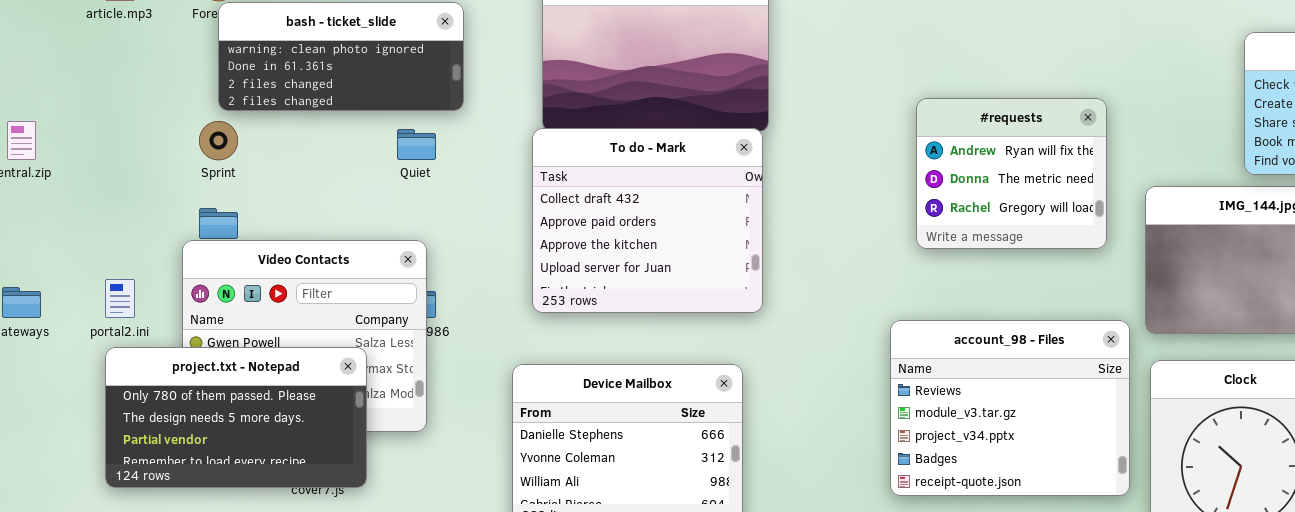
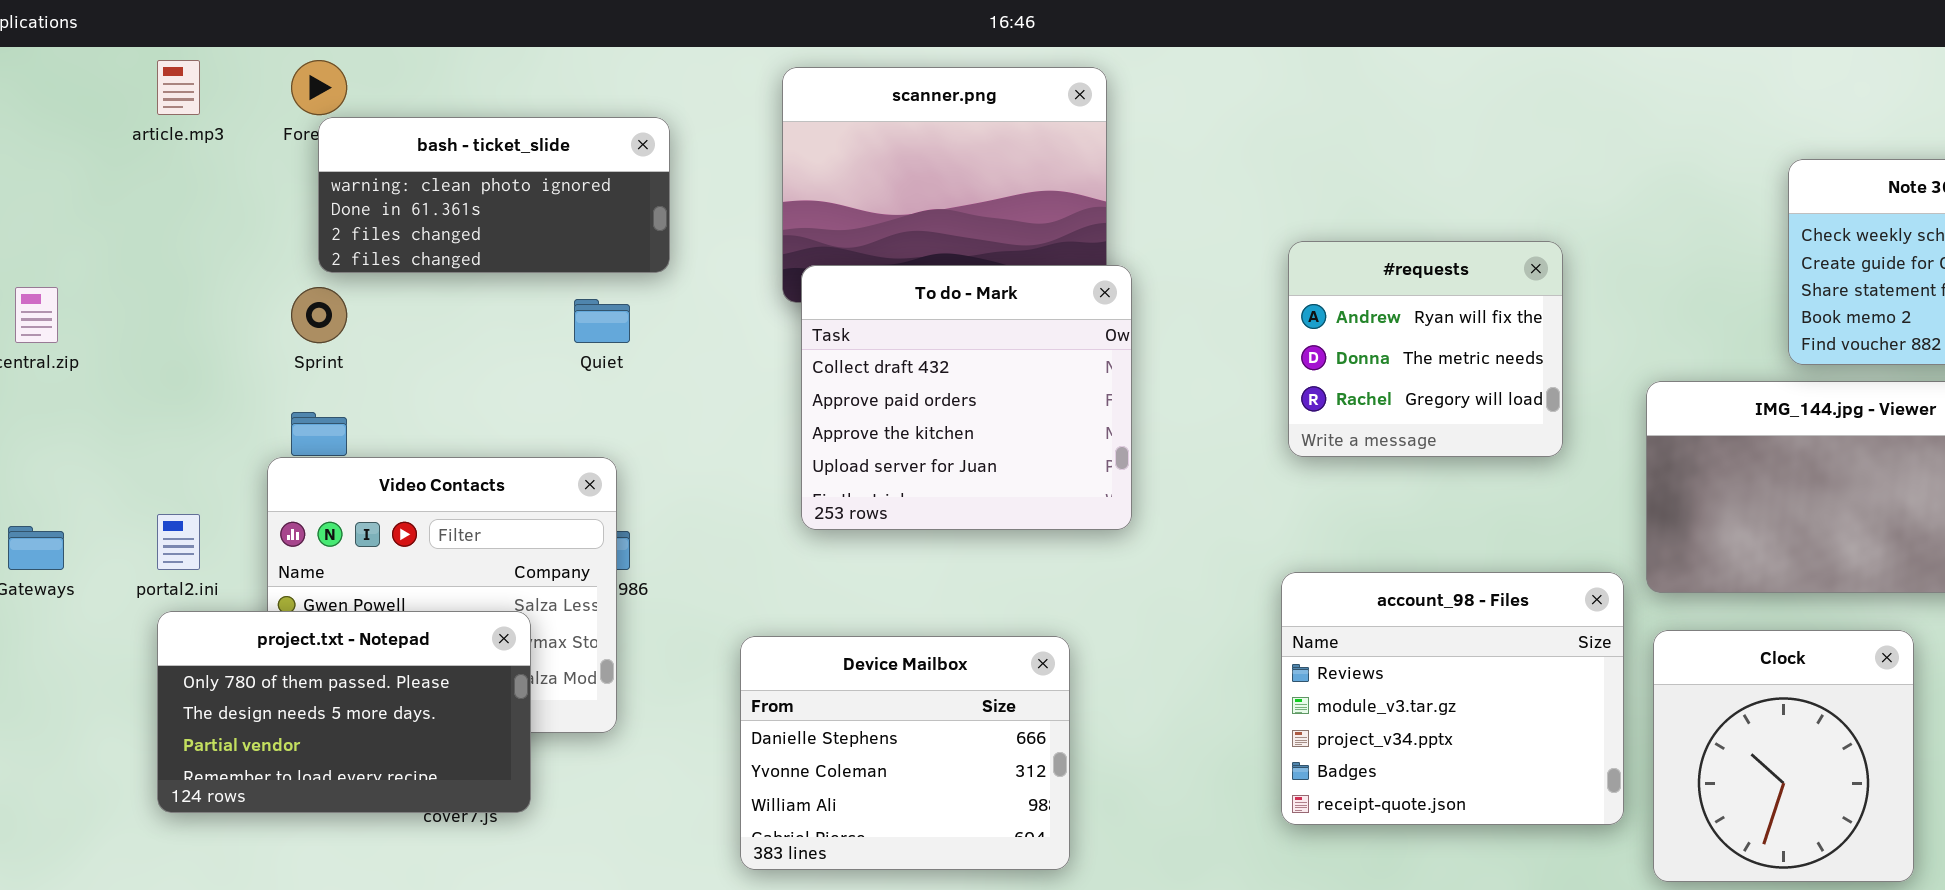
#requests: [916,98,1107,249] -> [1288,241,1563,457], moved
To do - Mark: [532,128,763,313] -> [801,265,1132,530], moved

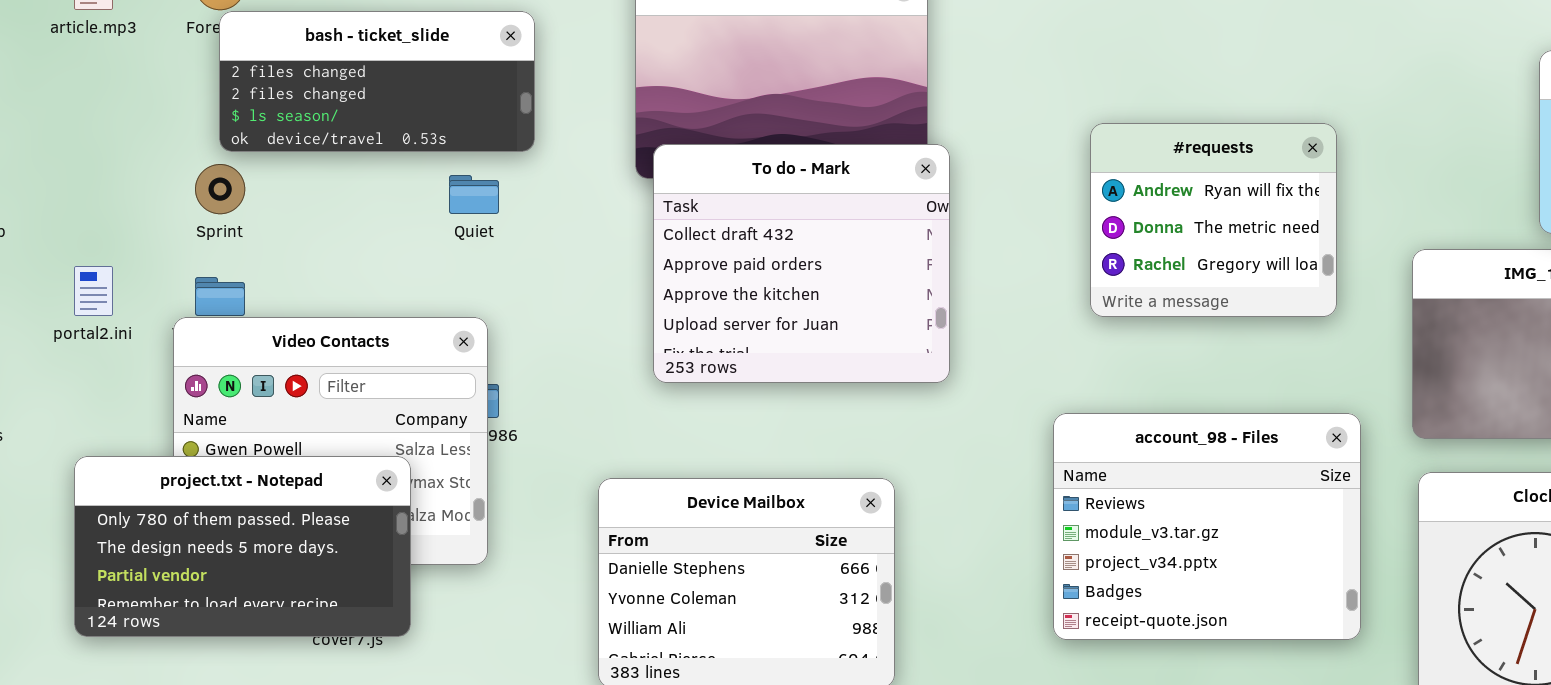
bash - ticket_slide: [318,117,670,273] -> [219,11,535,152], scrolled down 2 rows
portal2.ini: [157,514,200,570] -> [74,266,113,316], moved
account_98 - Files: [1281,572,1624,825] -> [1053,413,1361,640], moved

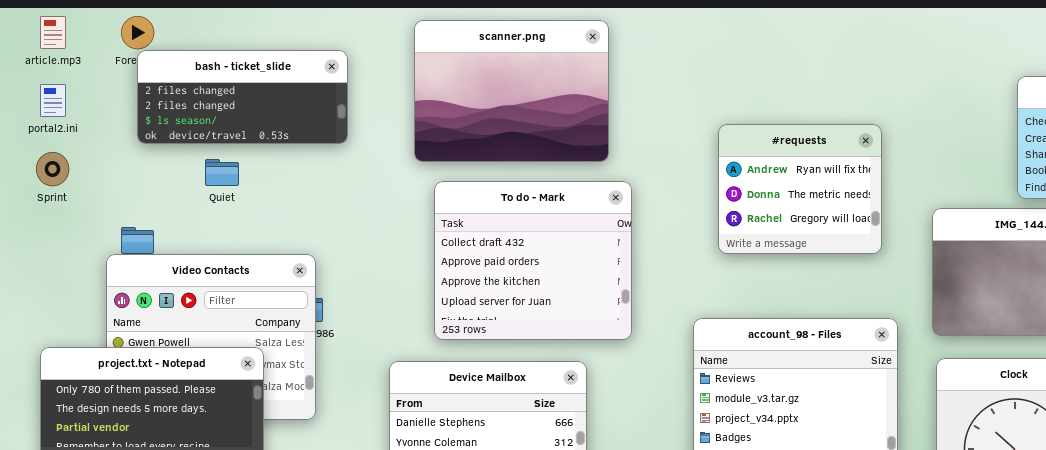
To do - Mark: [653,144,950,383] -> [434,181,632,340], moved
Sprint: [195,164,245,214] -> [36,152,69,186], moved
Quiet: [449,175,499,214] -> [205,159,239,186], moved
portal2.ini: [74,266,113,316] -> [40,84,66,117], moved

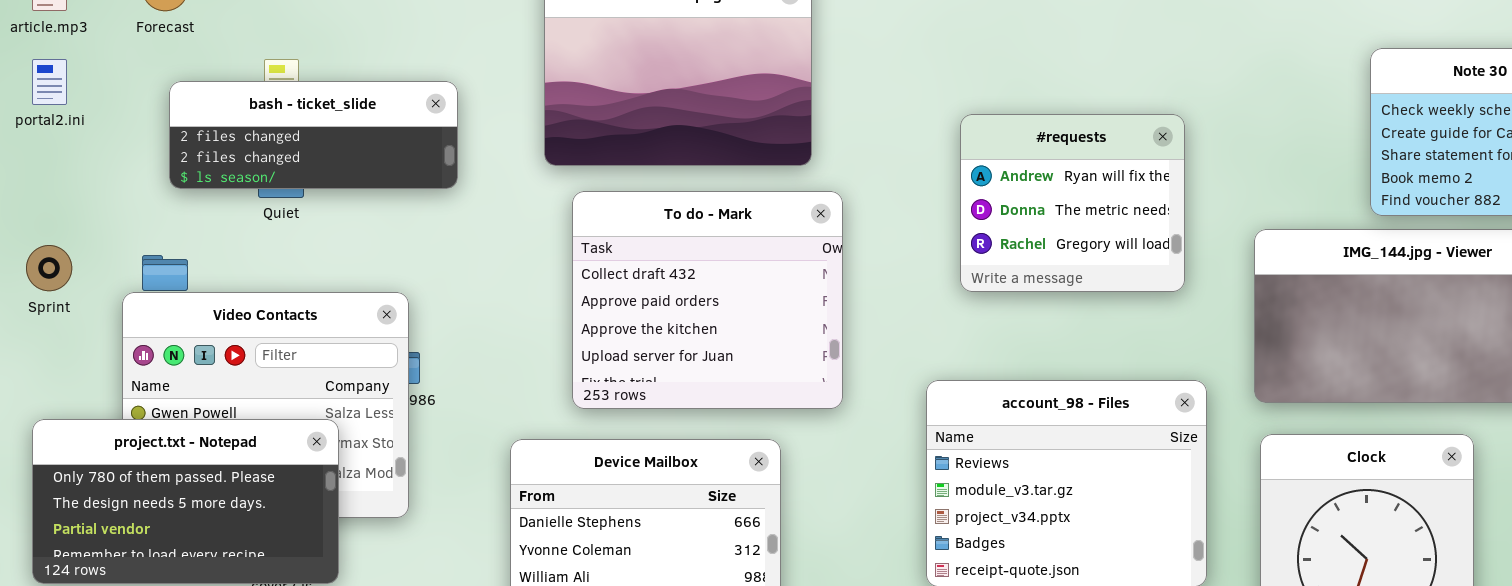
bash - ticket_slide: [137,50,348,144] -> [169,81,458,189], moved, resized
Sprint: [36,152,69,186] -> [26,245,72,291], moved

